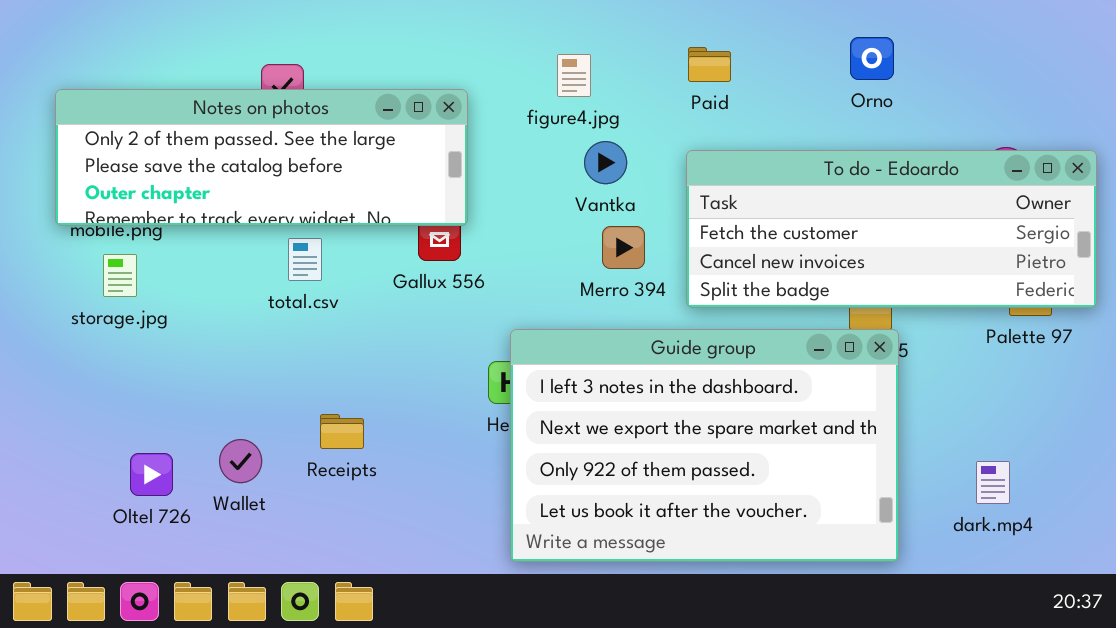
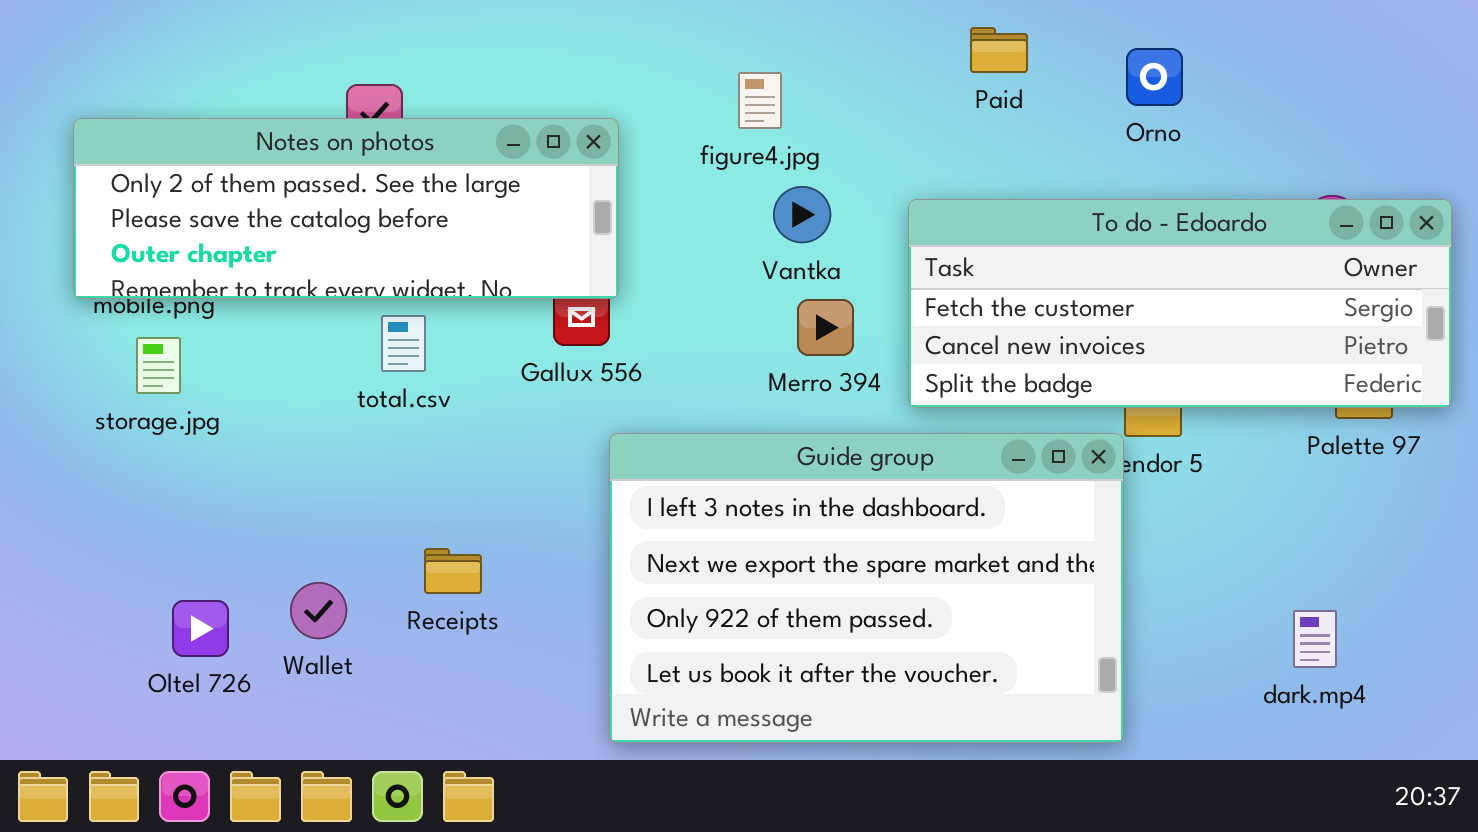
Paid: [688,47,731,82] -> [970,27,1028,73], moved
Guide group: [510,329,899,562] -> [609,433,1124,743], moved

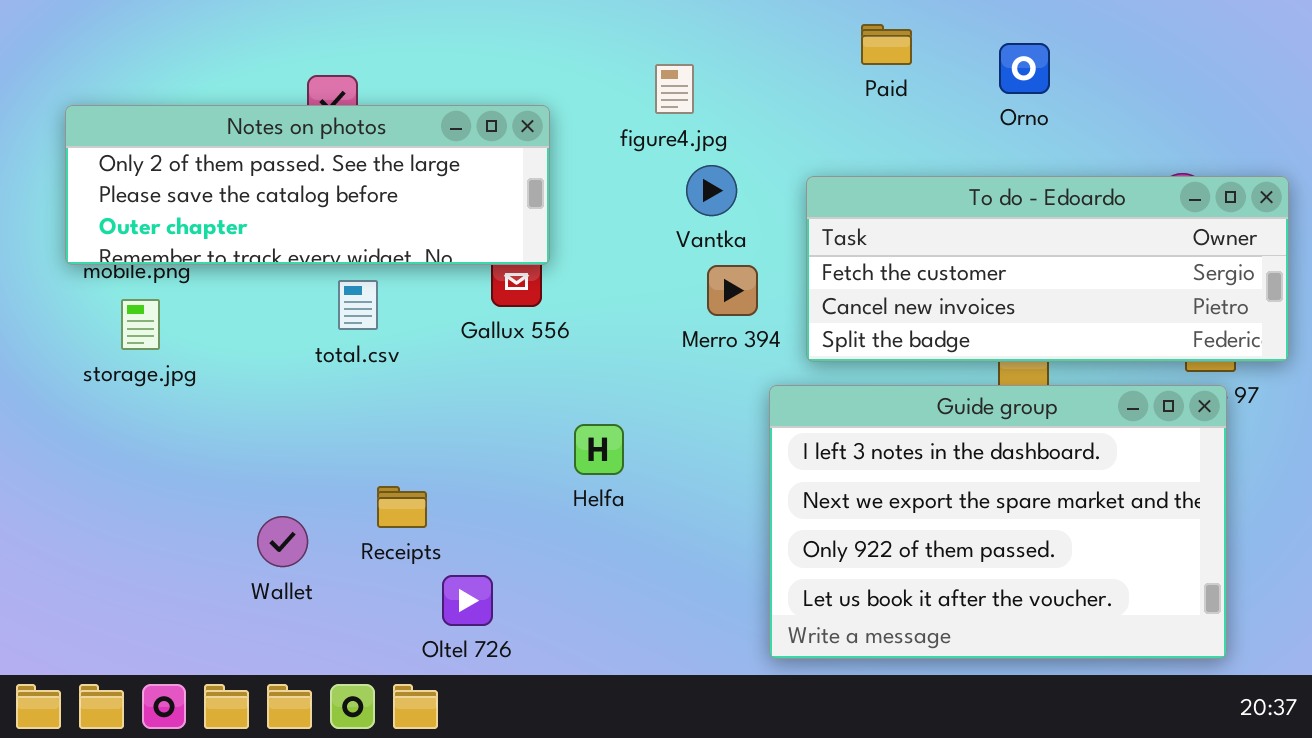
Guide group: [609,433,1124,743] -> [769,385,1227,659], moved
Oltel 726: [172,600,229,657] -> [442,575,493,626], moved

